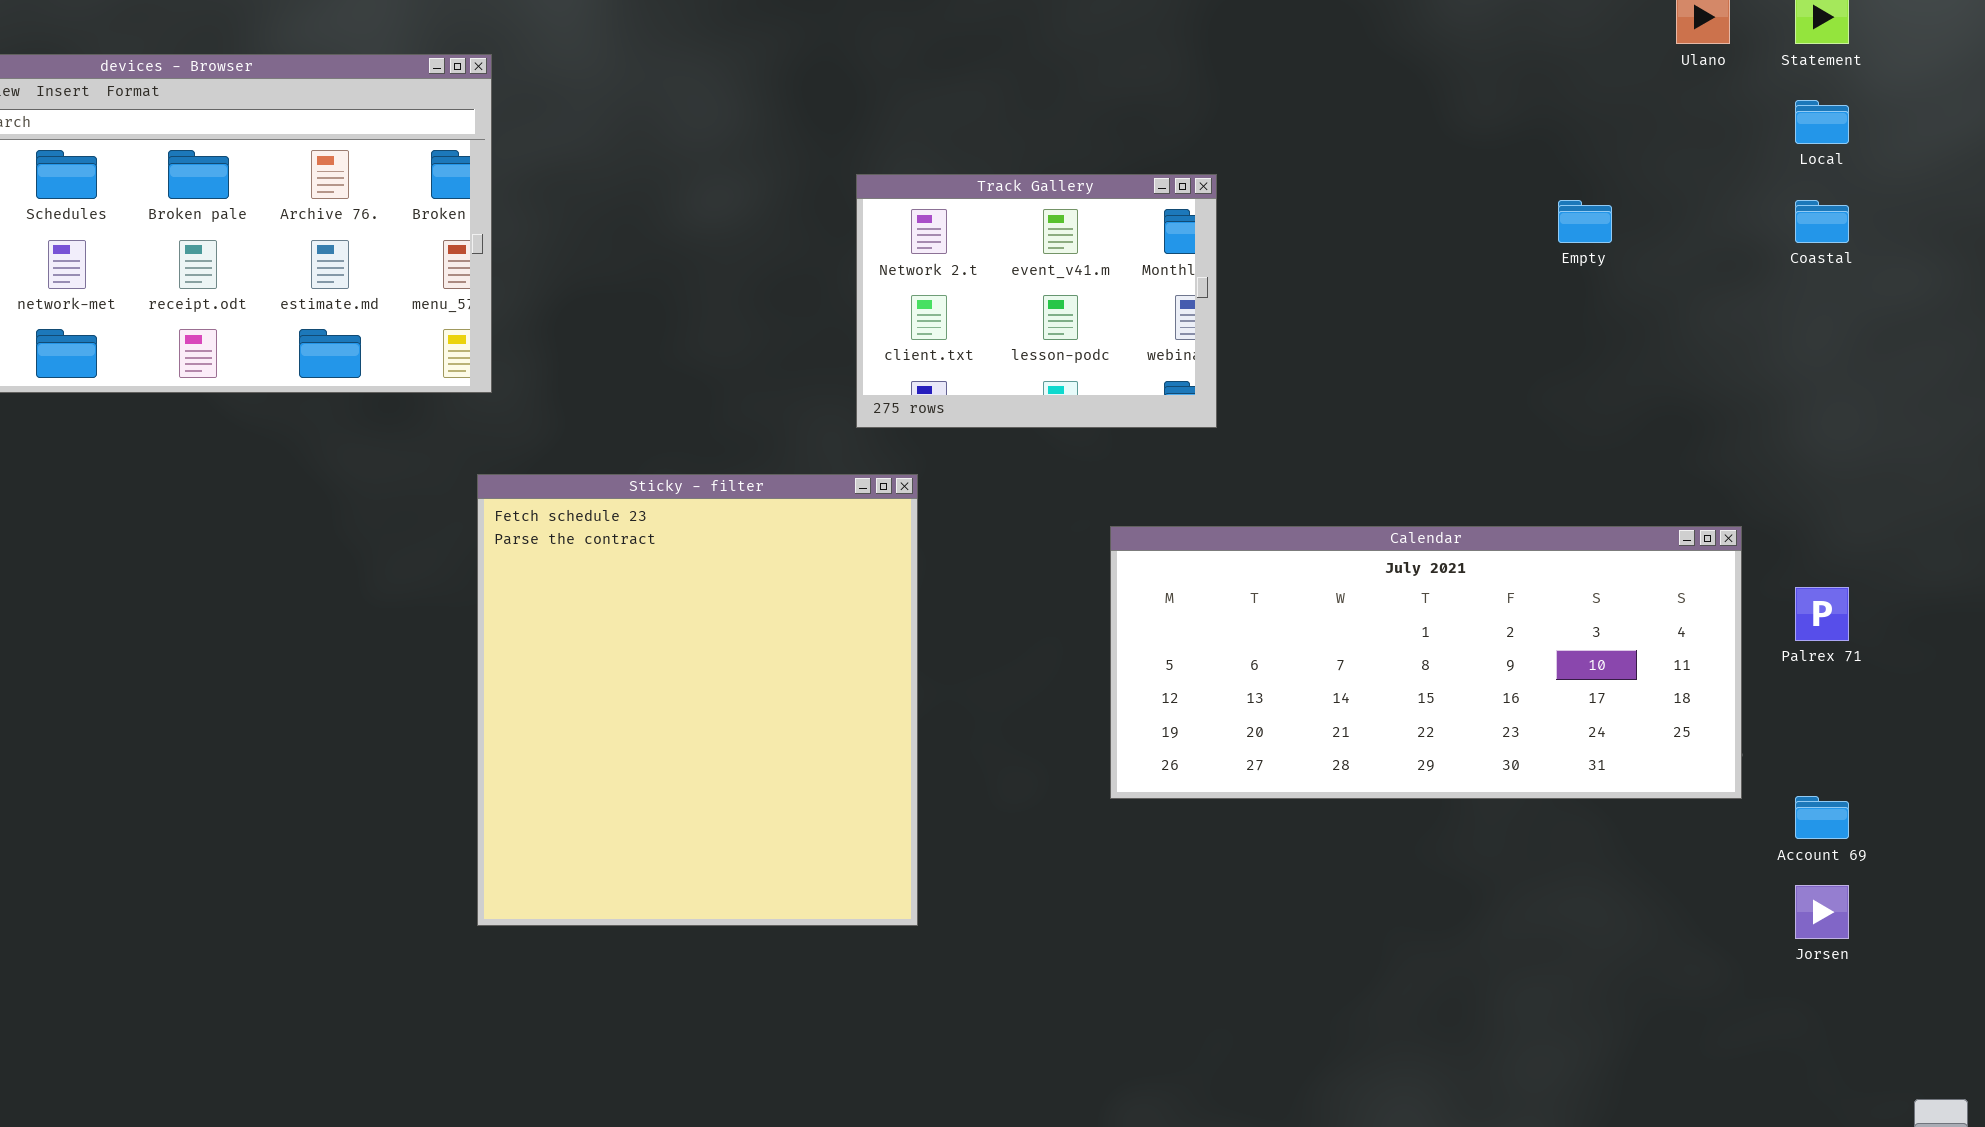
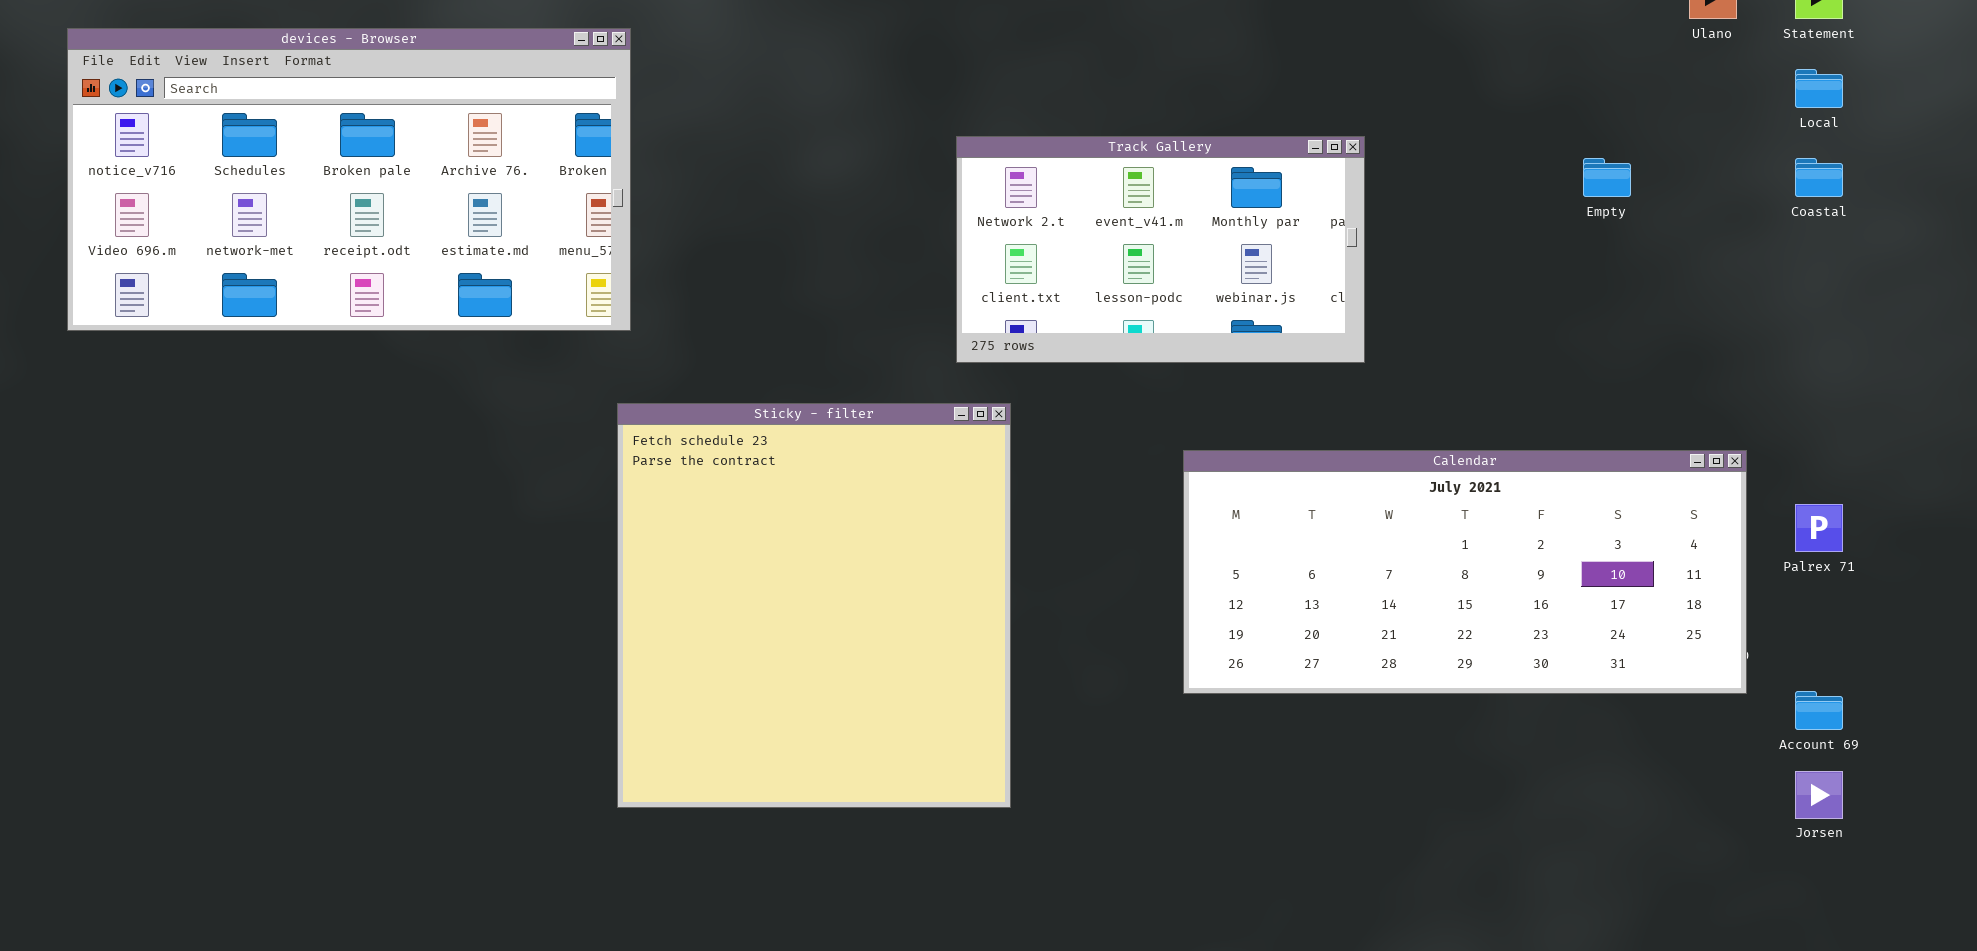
Track Gallery: [856,174,1217,428] -> [956,136,1365,363], resized

